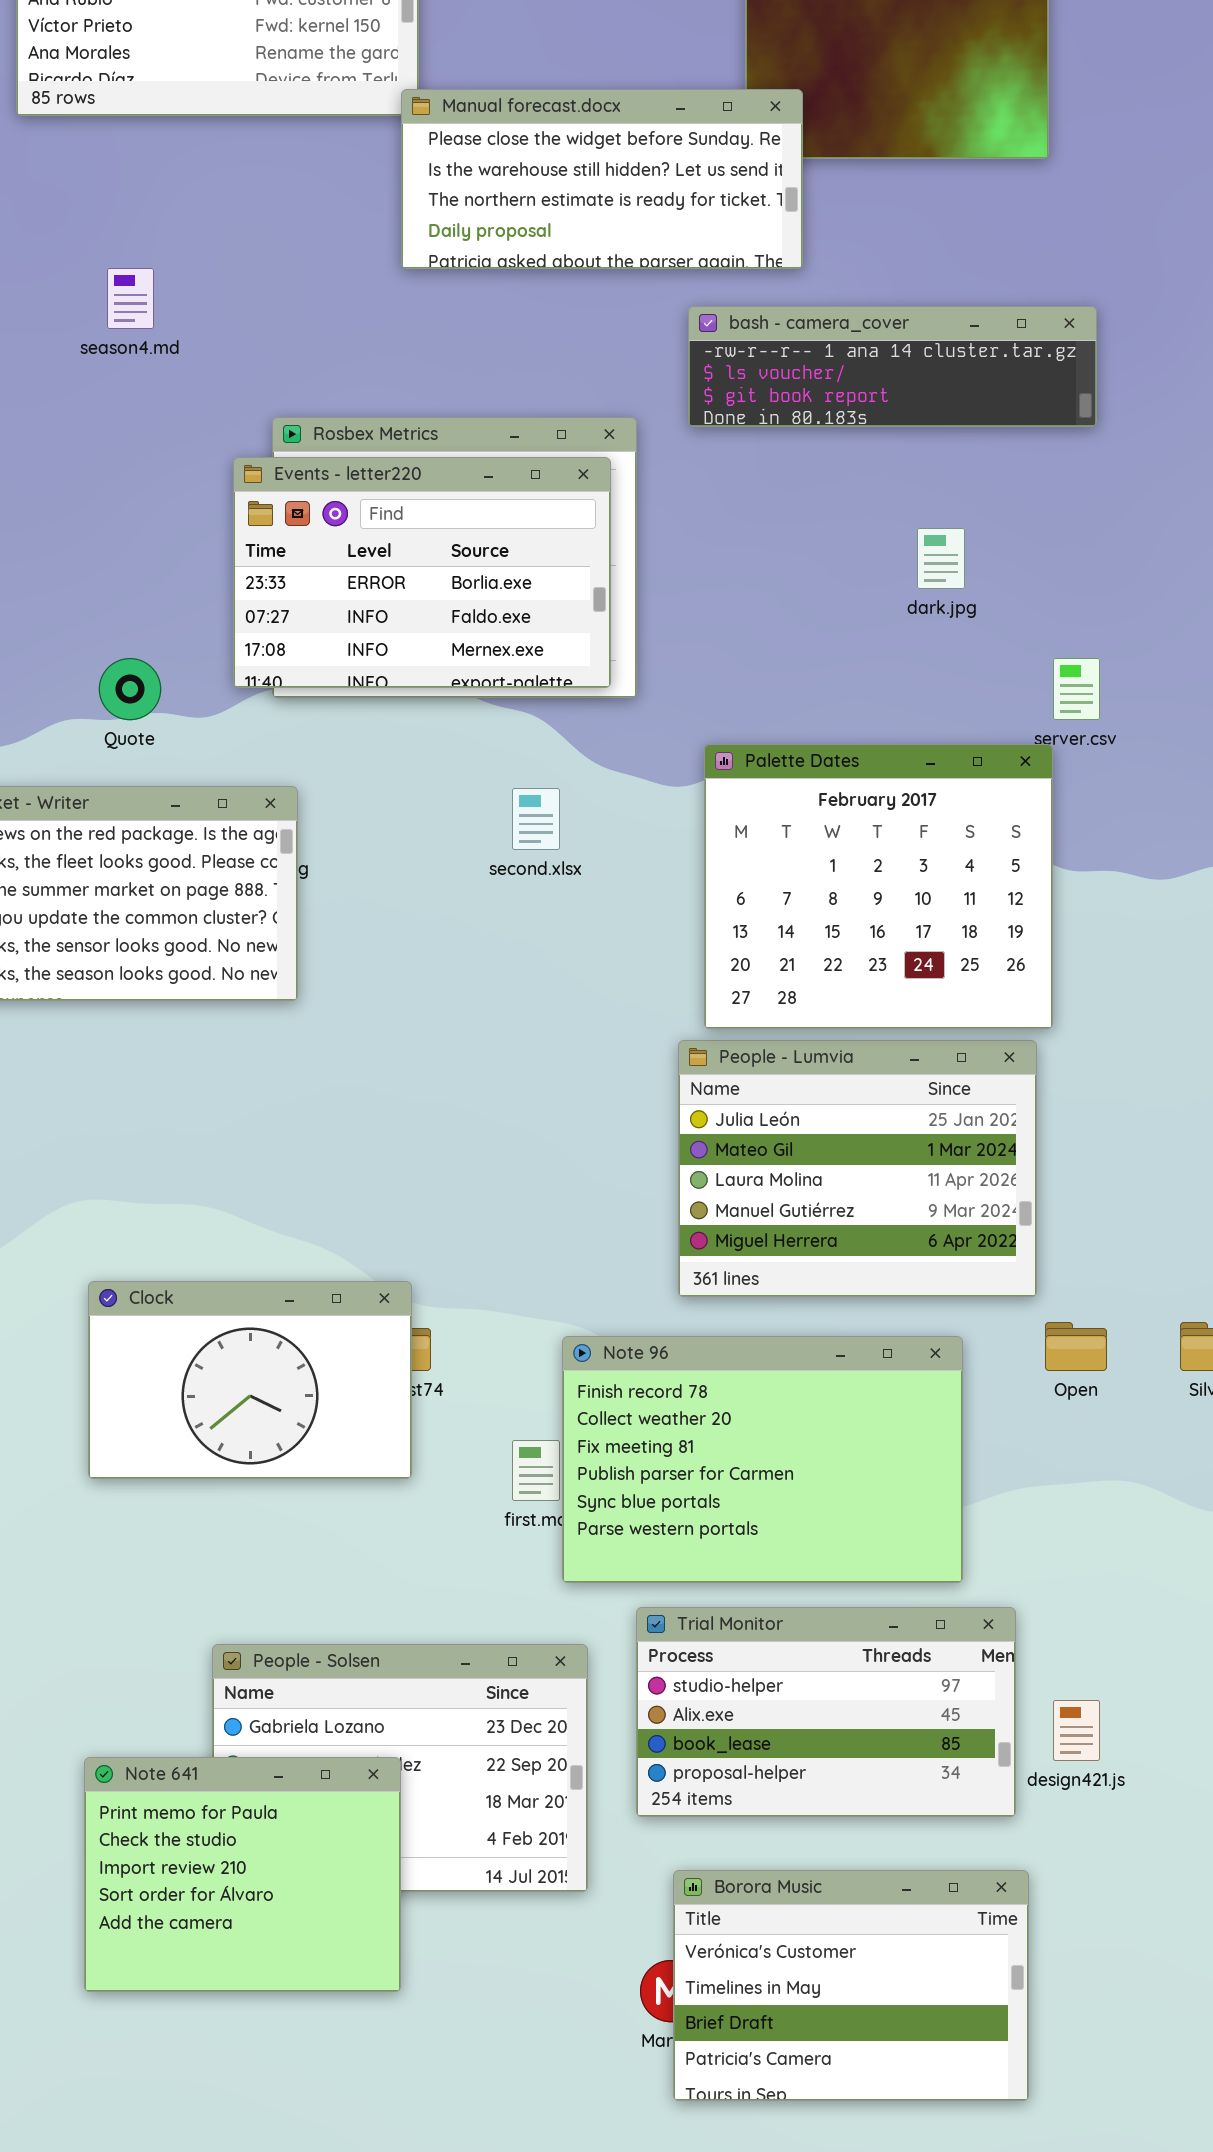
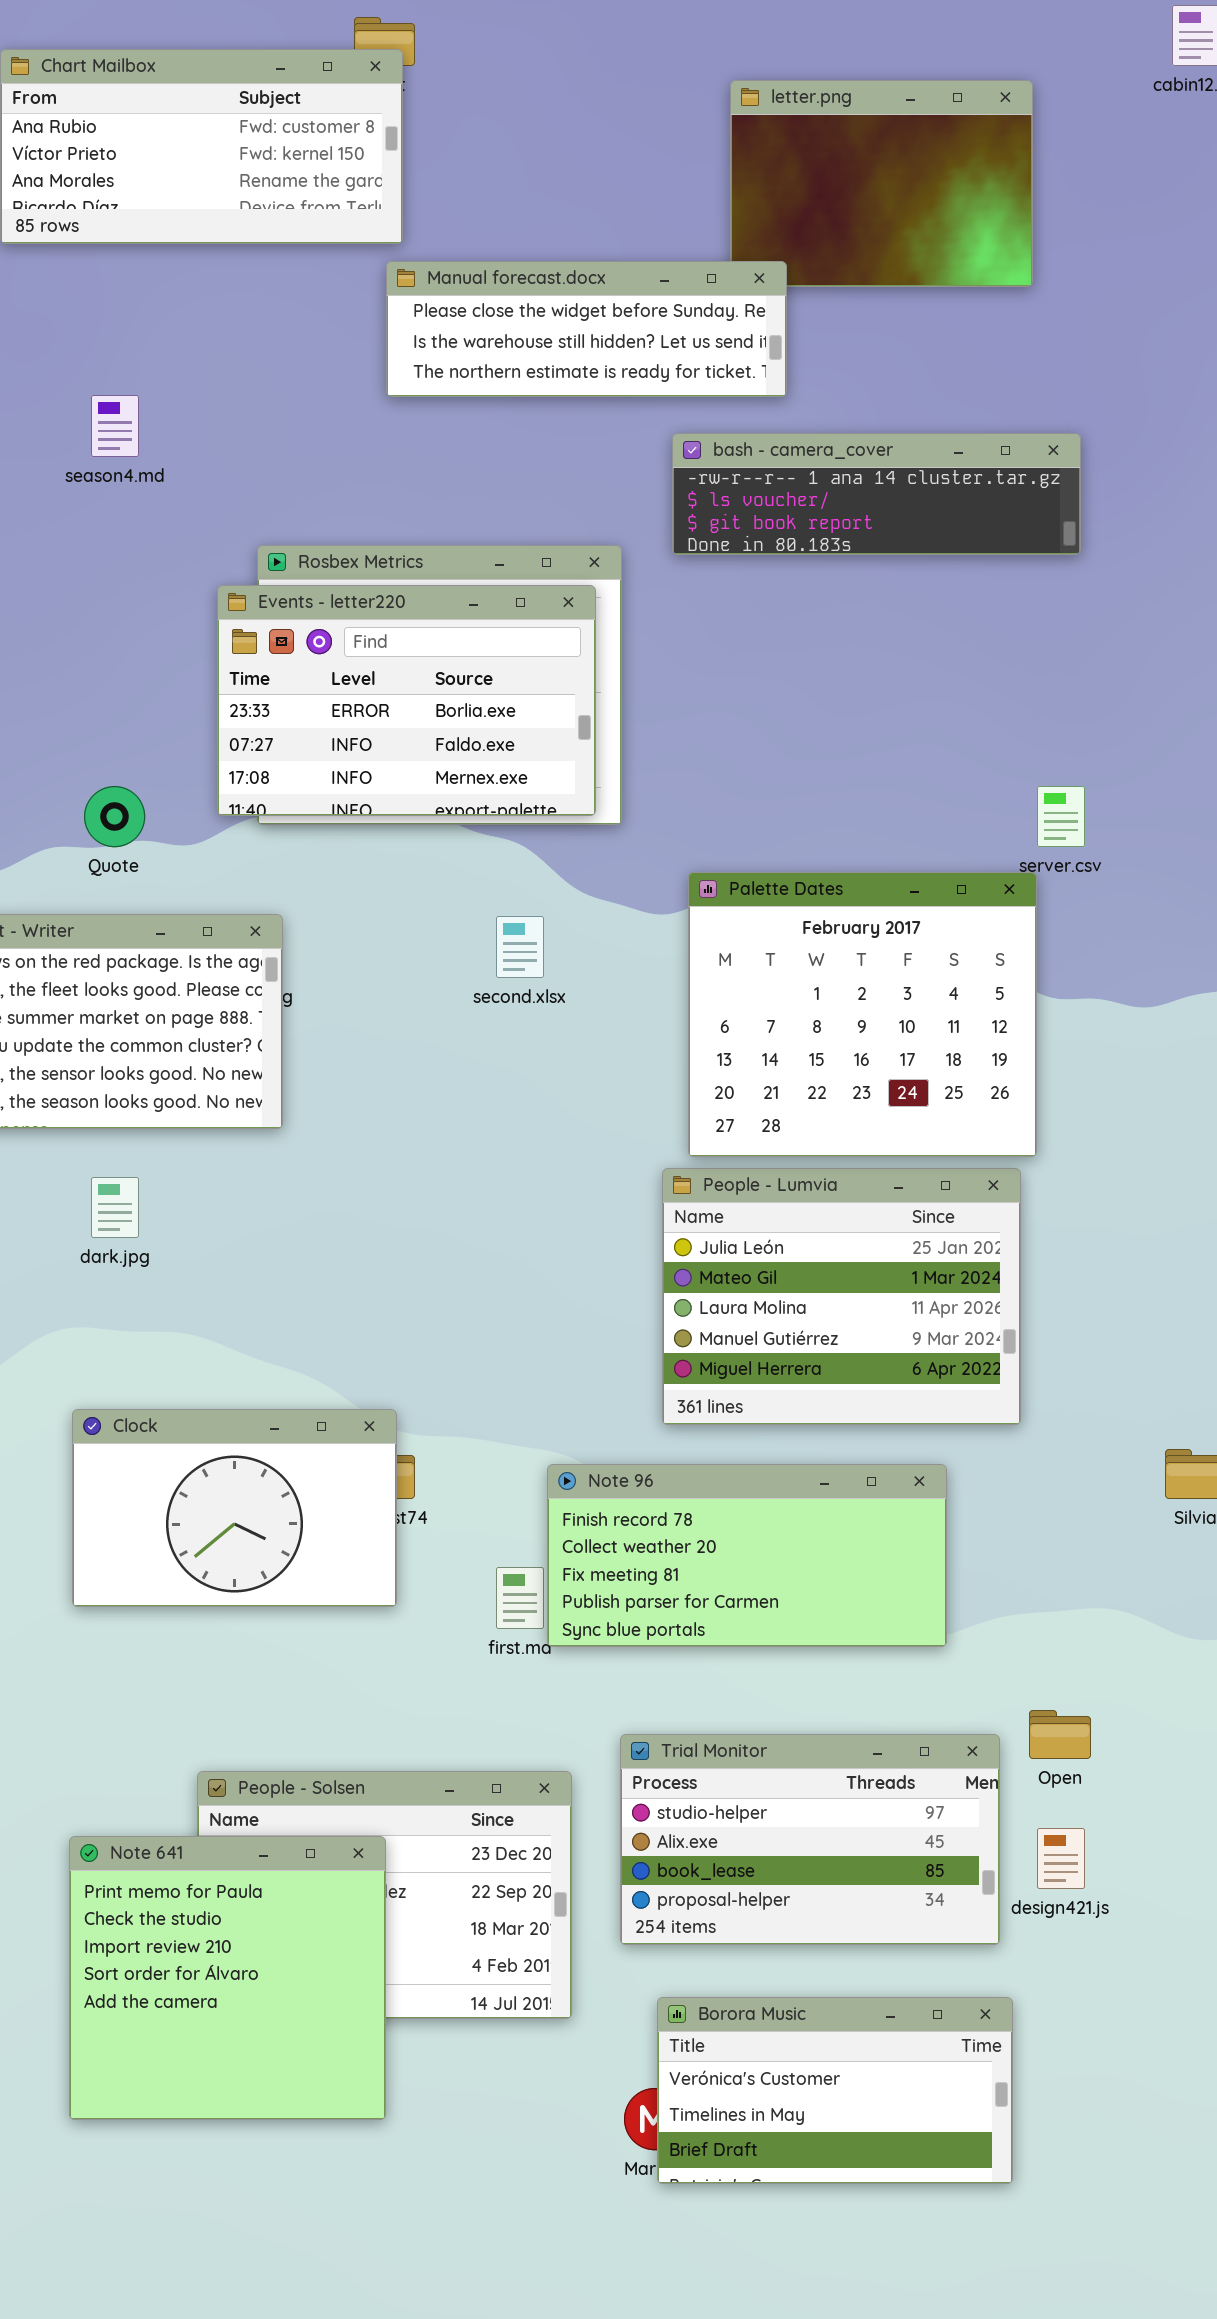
Manual forecast.docx: [401,89,803,269] -> [386,261,787,397], resized
dark.jpg: [917,528,965,589] -> [91,1177,139,1238], moved
Open: [1045,1322,1107,1371] -> [1029,1710,1091,1759], moved
Note 96: [562,1336,963,1583] -> [547,1464,947,1647], resized
Note 641: [84,1757,401,1992] -> [69,1836,386,2120], resized
Borora Music: [673,1870,1029,2101] -> [657,1997,1013,2184], resized

